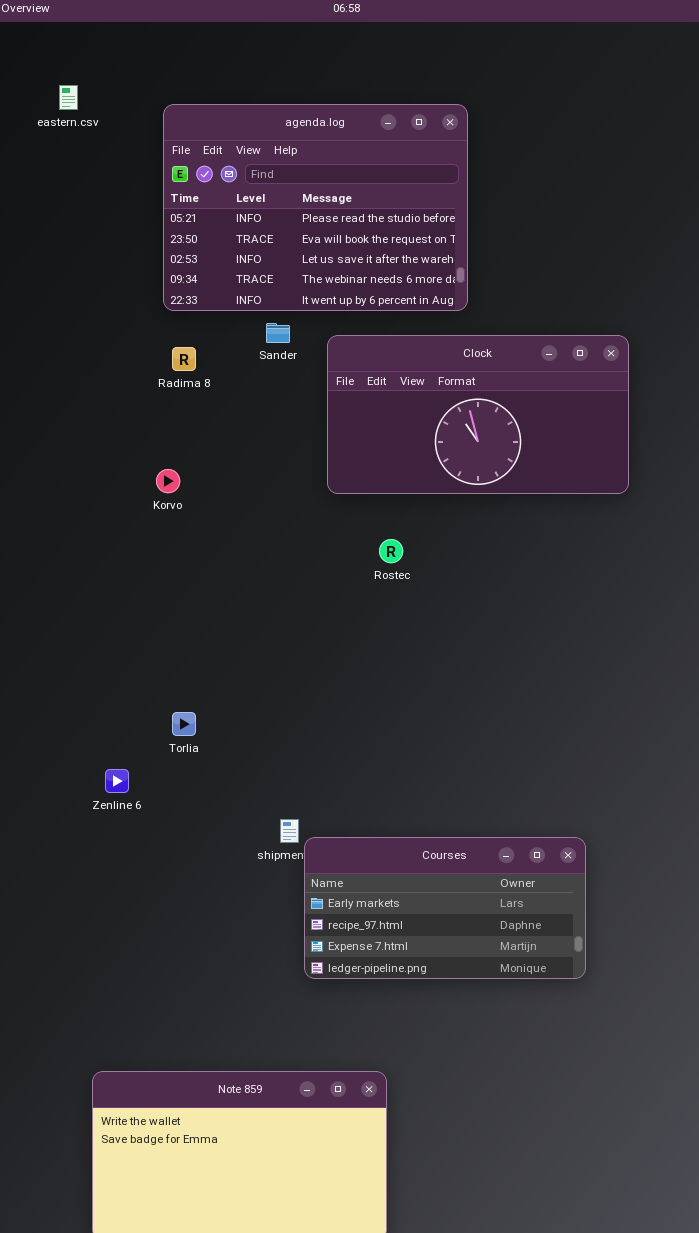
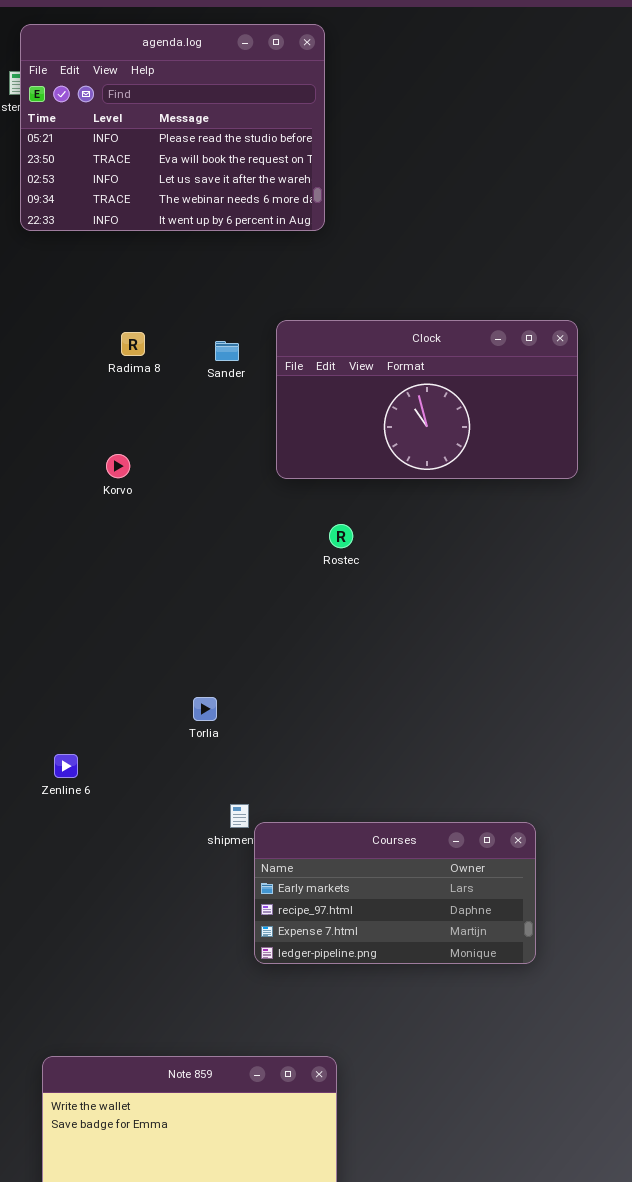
agenda.log: [163,104,468,311] -> [20,24,325,231], moved
Sander: [266,323,290,343] -> [215,341,239,361], moved
Torlia: [172,712,196,736] -> [193,697,217,721], moved

